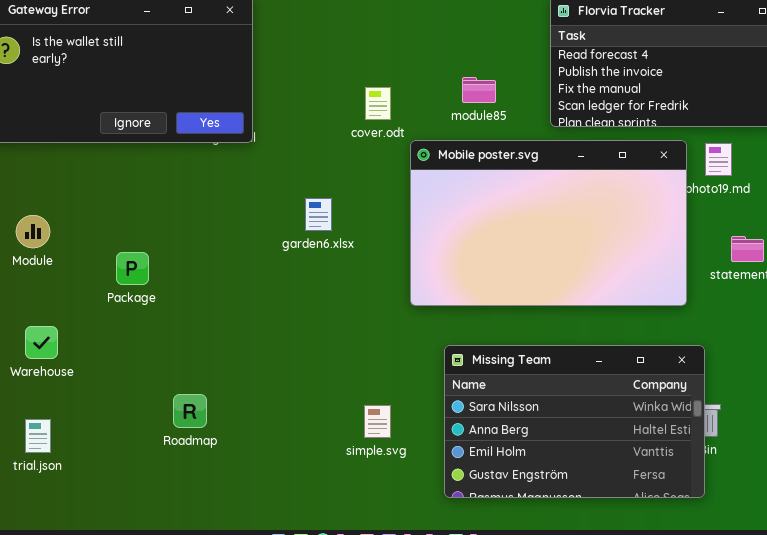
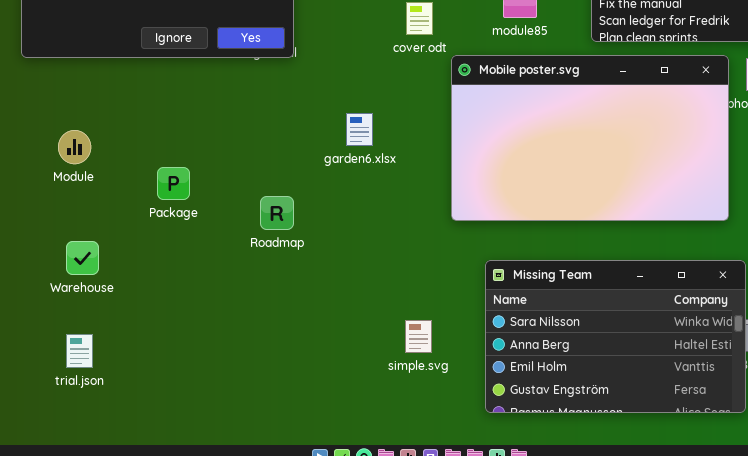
Roadmap: [173,394,207,428] -> [260,196,294,230], moved

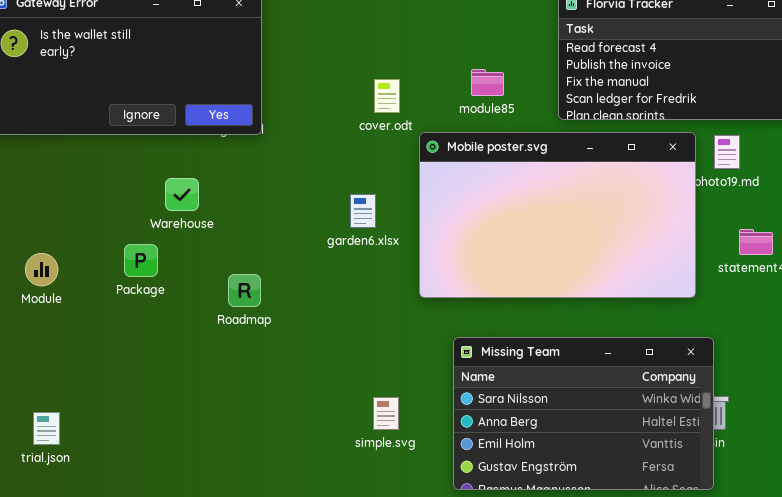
garden6.xlsx: [346,113,373,146] -> [350,194,376,228], moved
Module: [58,130,91,164] -> [25,253,58,286], moved
Warehouse: [66,241,99,275] -> [165,178,199,211], moved

